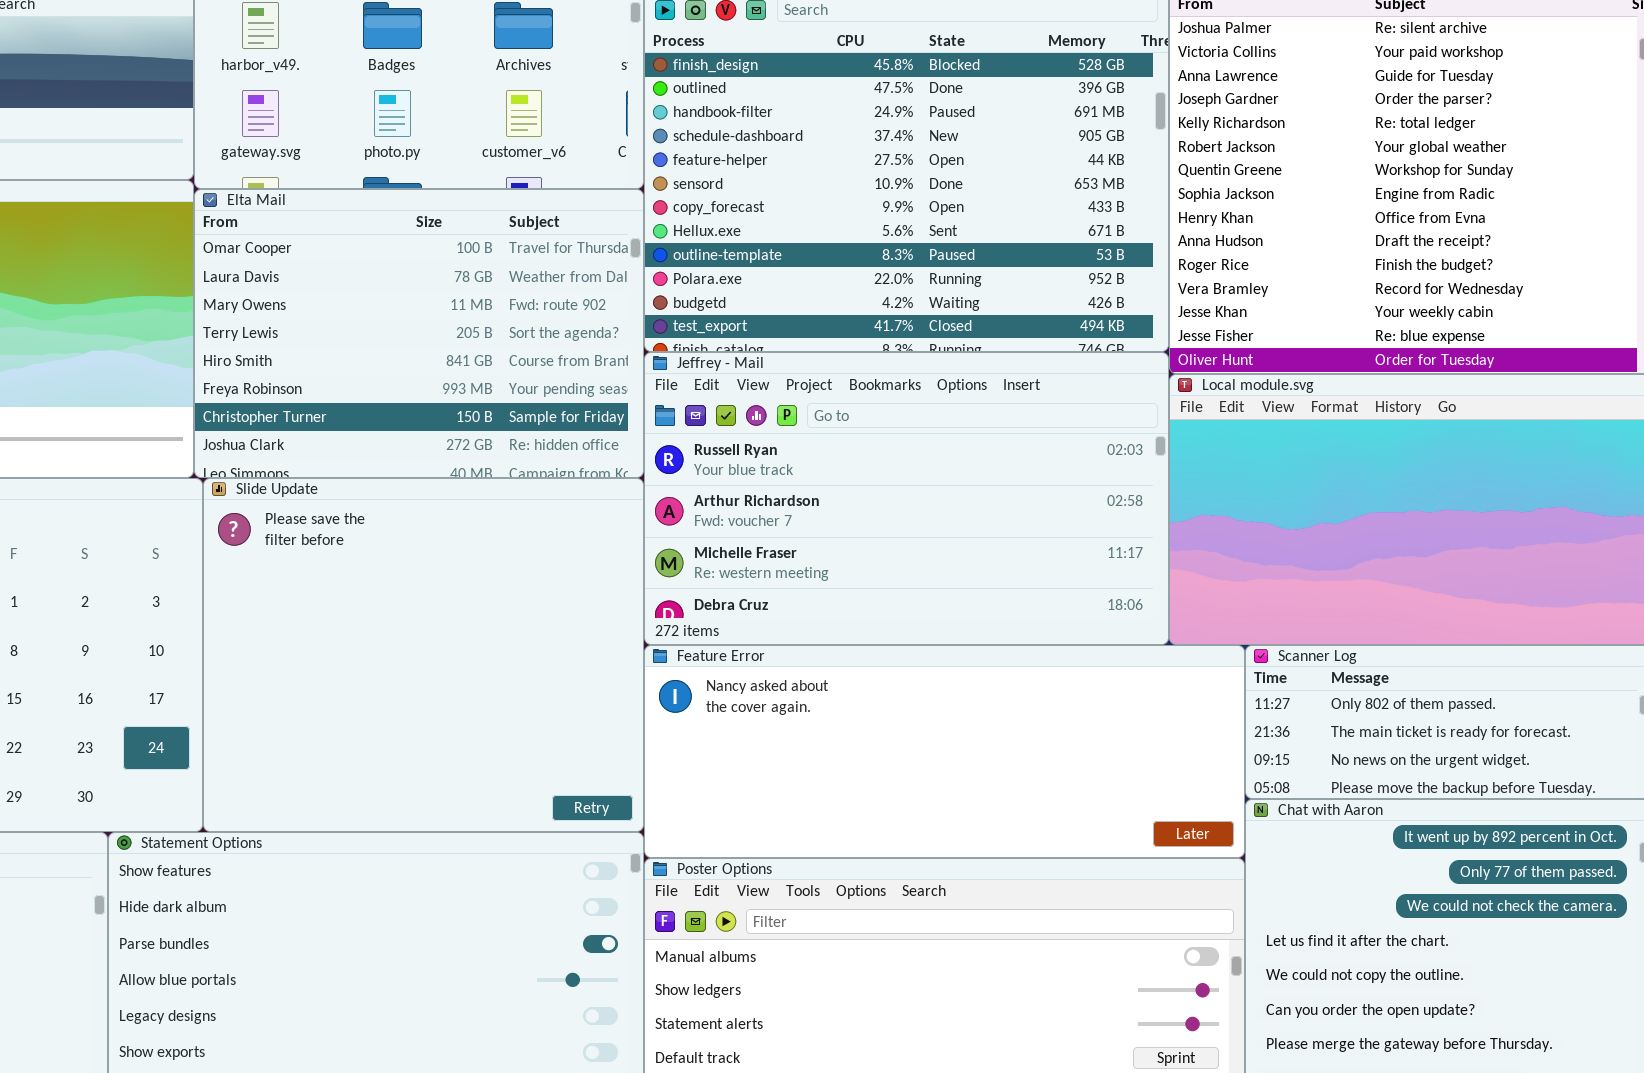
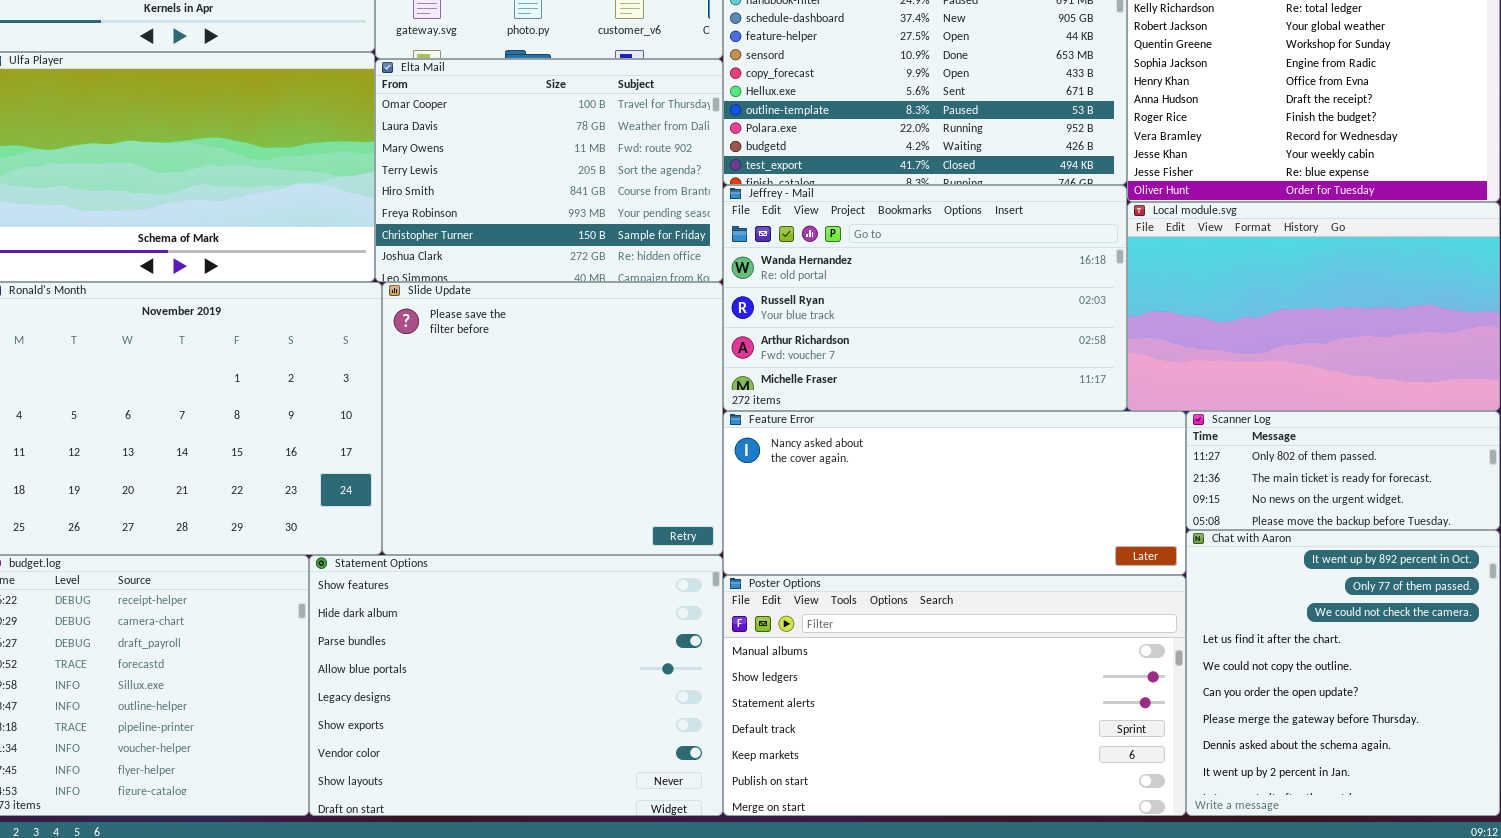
Jeffrey - Mail: [644,352,1169,645] -> [723,185,1127,411], scrolled up 1 row

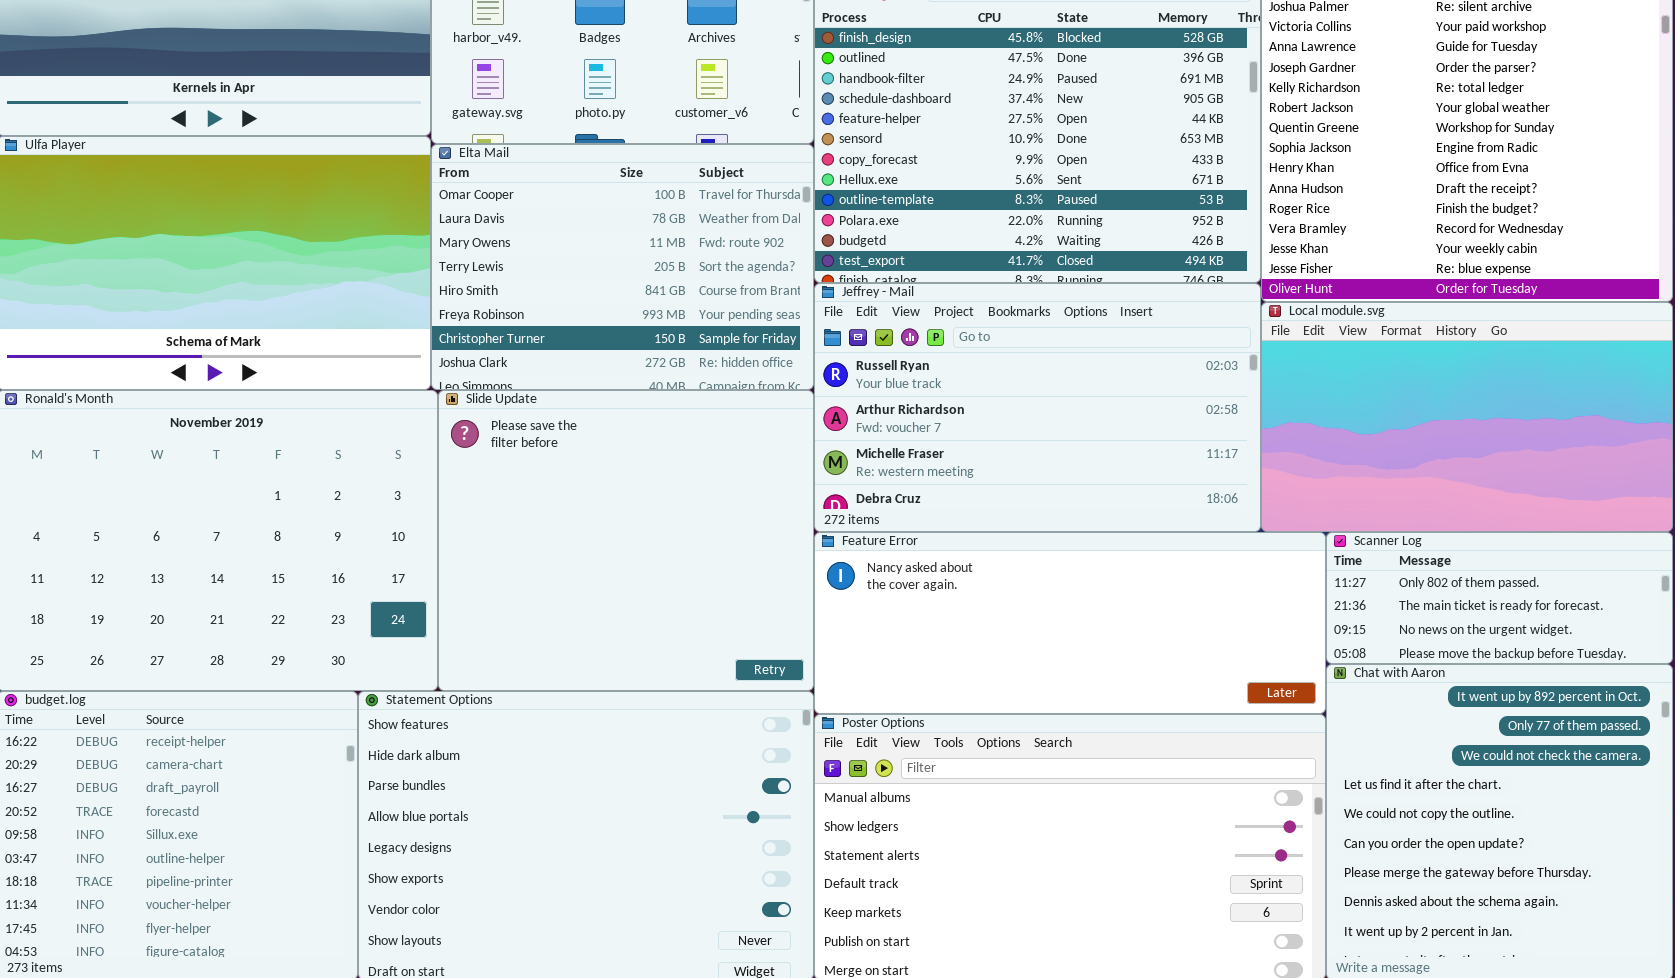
Jeffrey - Mail: [723,185,1127,411] -> [814,283,1261,532], scrolled down 1 row

